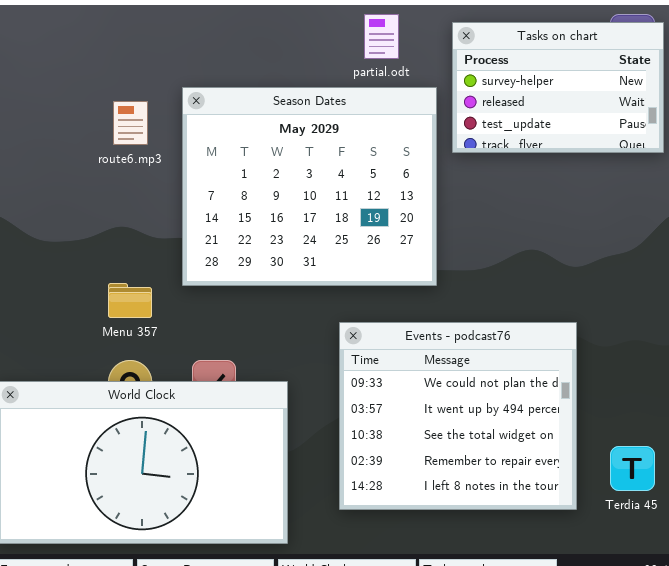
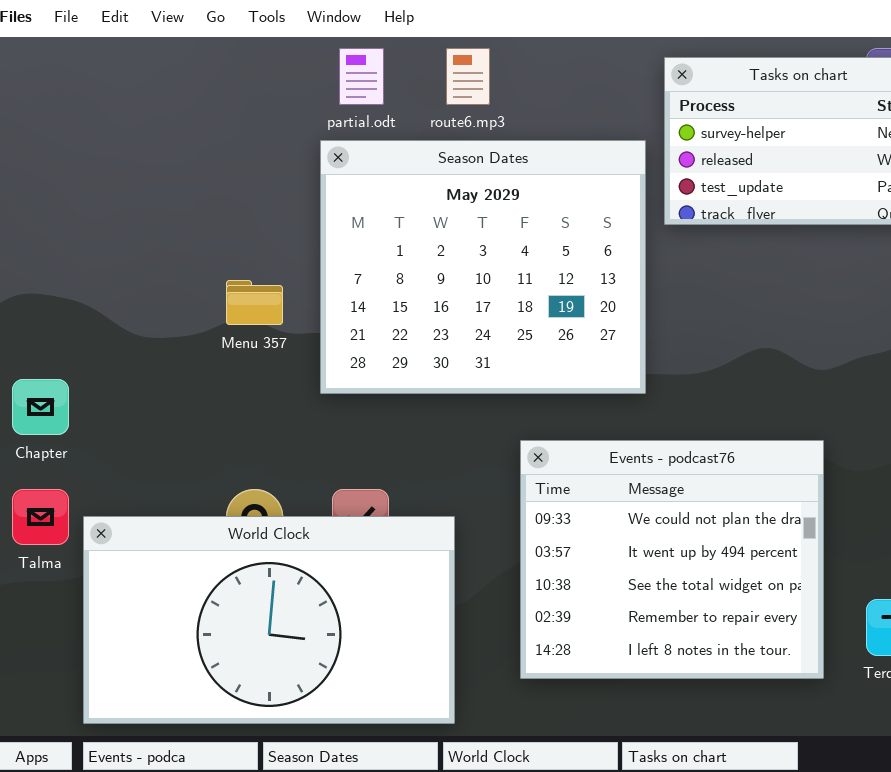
partial.odt: [364,14,399,59] -> [339,48,384,105], moved
route6.mp3: [113,101,148,145] -> [446,48,490,105], moved
Menu 357: [108,283,152,318] -> [226,280,283,325], moved

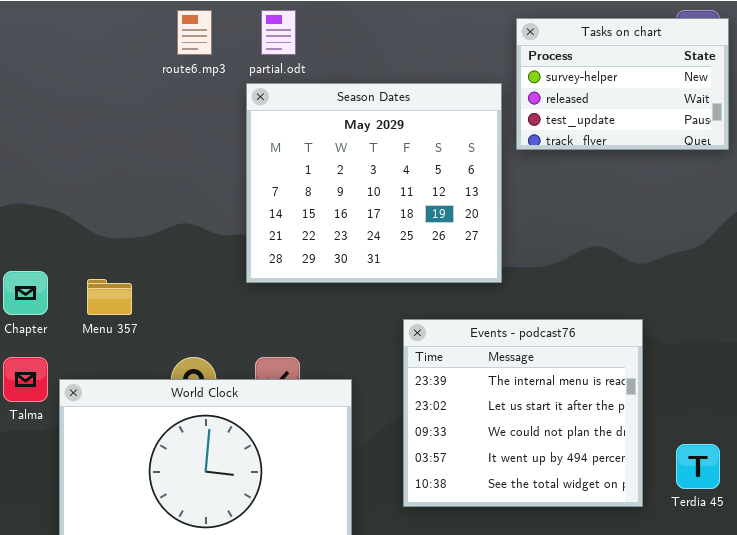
route6.mp3: [446,48,490,105] -> [177,10,212,55], moved
Menu 357: [226,280,283,325] -> [87,279,132,315], moved
Events - podcast76: [520,440,824,679] -> [403,319,643,507], scrolled up 2 rows

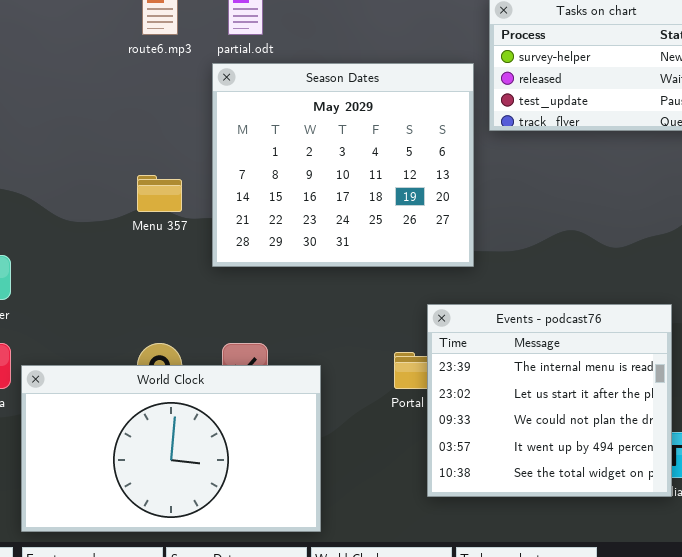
Menu 357: [87,279,132,315] -> [137,175,182,212], moved
Events - podcast76: [403,319,643,507] -> [427,304,672,497], moved

